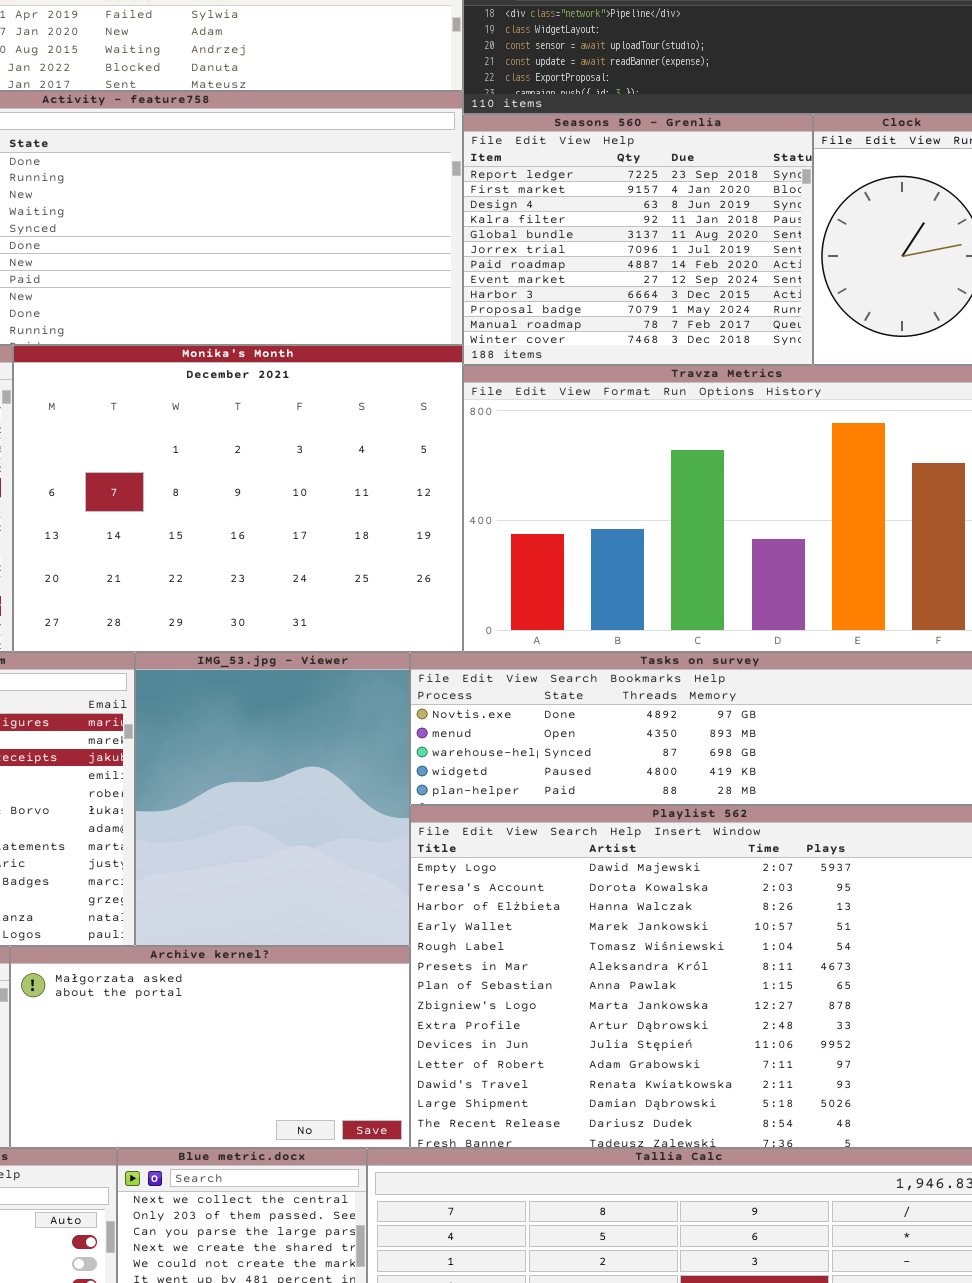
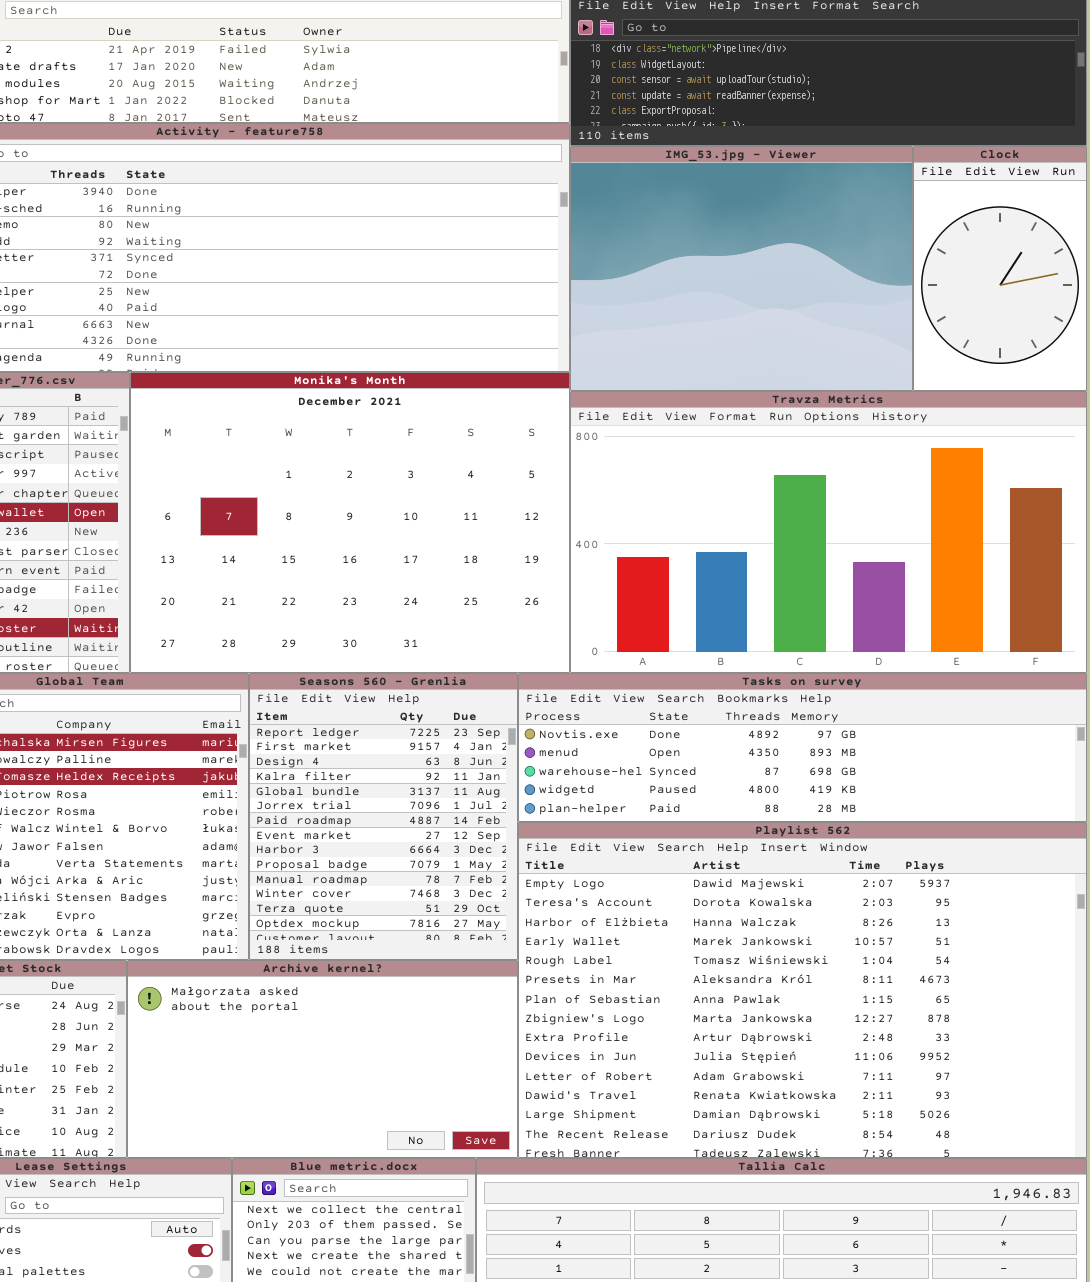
Seasons 560 - Grenlia: [463,114,813,365] -> [249,673,518,960], moved, resized
IMG_53.jpg - Viewer: [135,652,410,946] -> [570,146,913,391], moved, resized

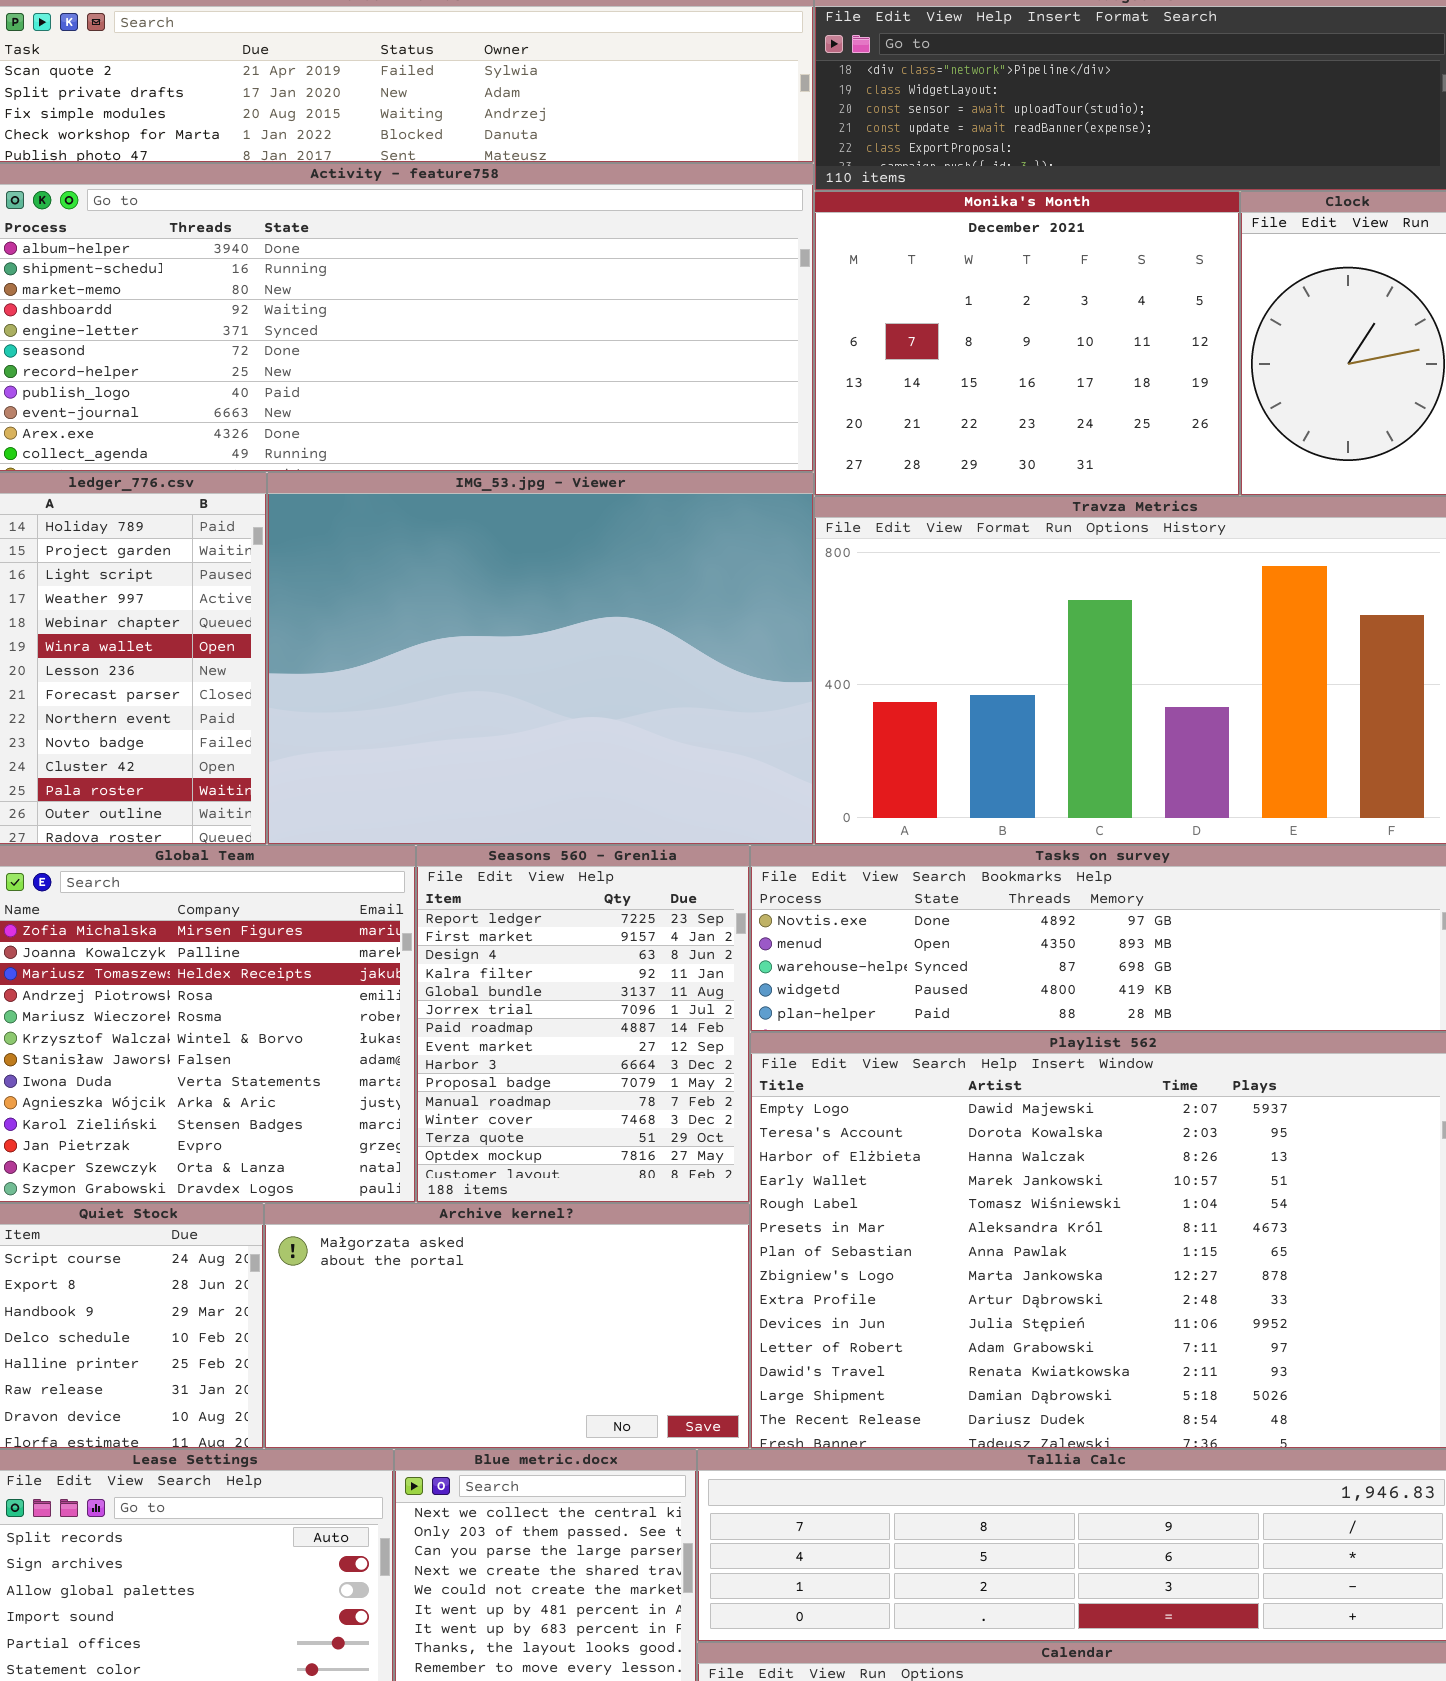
IMG_53.jpg - Viewer: [570,146,913,391] -> [267,472,814,845], moved, resized
Monika's Month: [130,372,570,673] -> [814,191,1240,496], moved, resized

